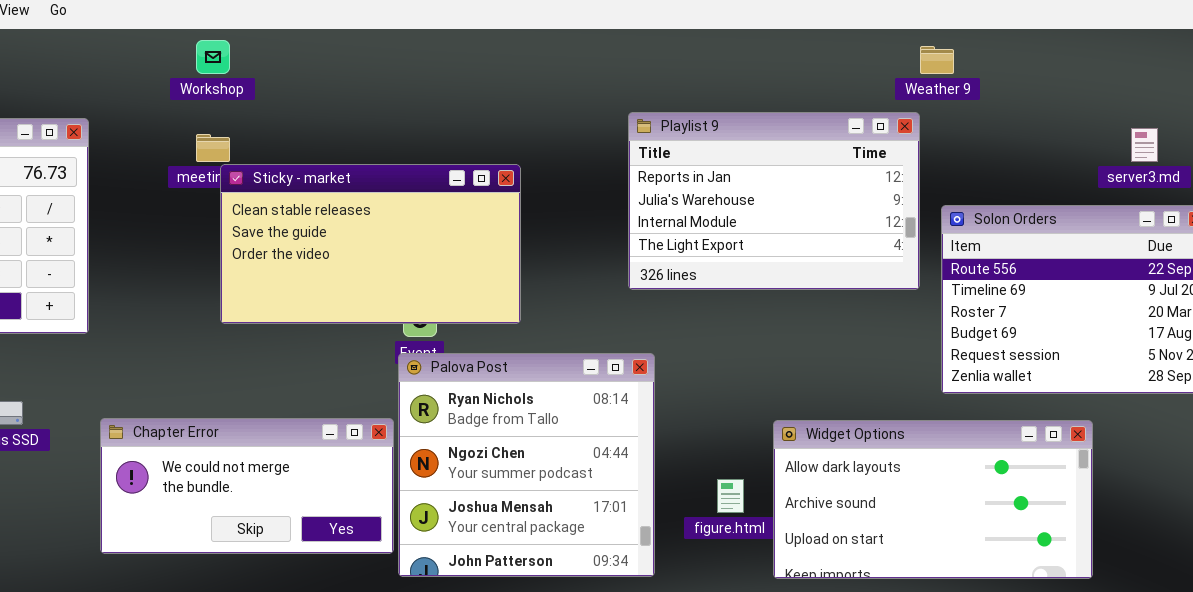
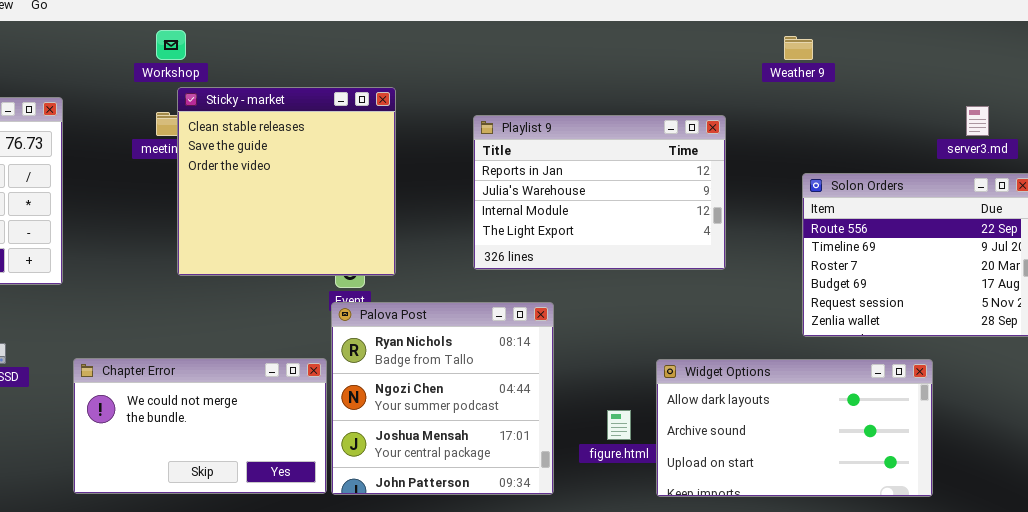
Playlist 9: [628,112,920,290] -> [473,115,726,270], moved
Sticky - market: [220,164,521,324] -> [177,87,396,276], resized
Chapter Error: [100,418,394,554] -> [73,358,327,494], resized

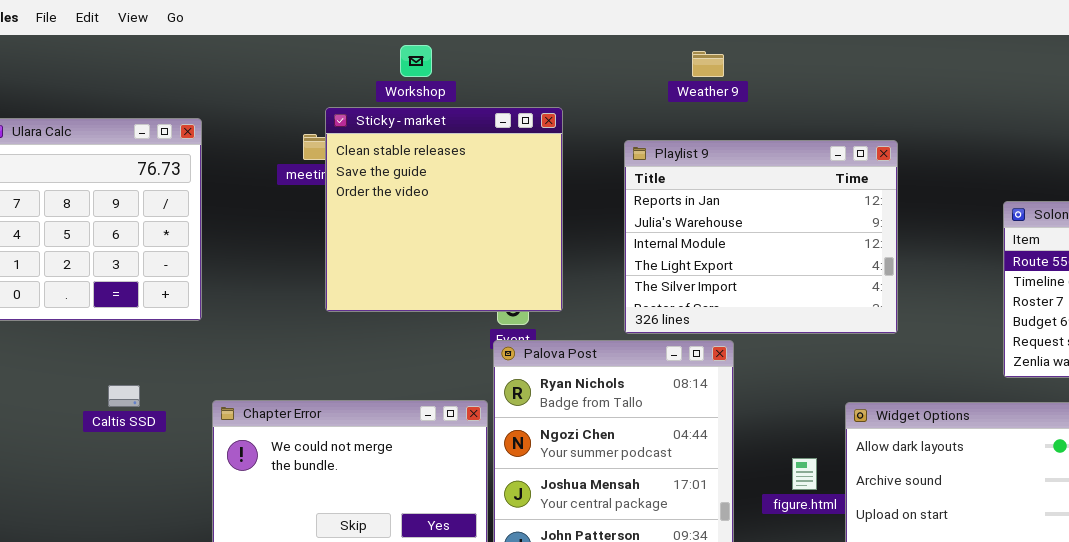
Workshop: [156,30,186,60] -> [400,45,432,77], moved
Weather 9: [784,36,813,60] -> [692,51,724,77], moved
Playlist 9: [473,115,726,270] -> [624,140,898,334], moved, resized

